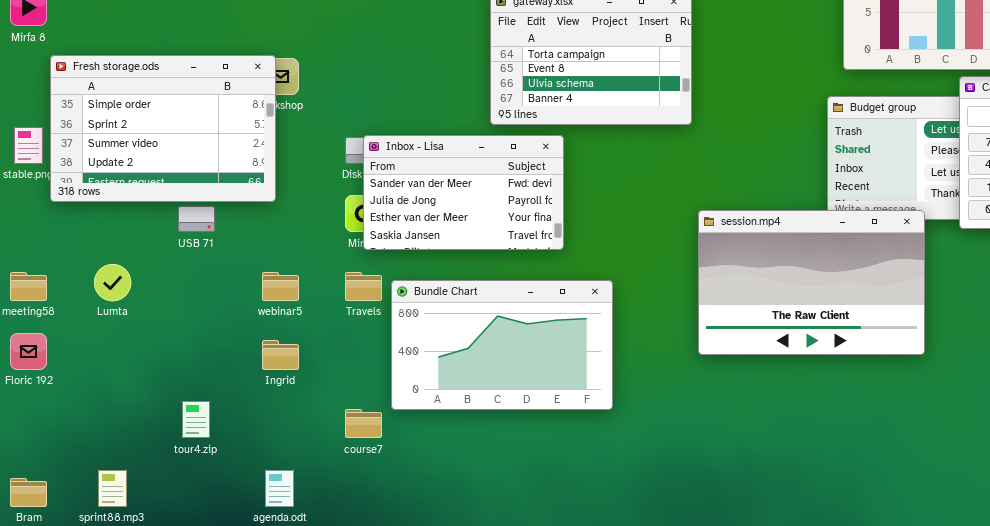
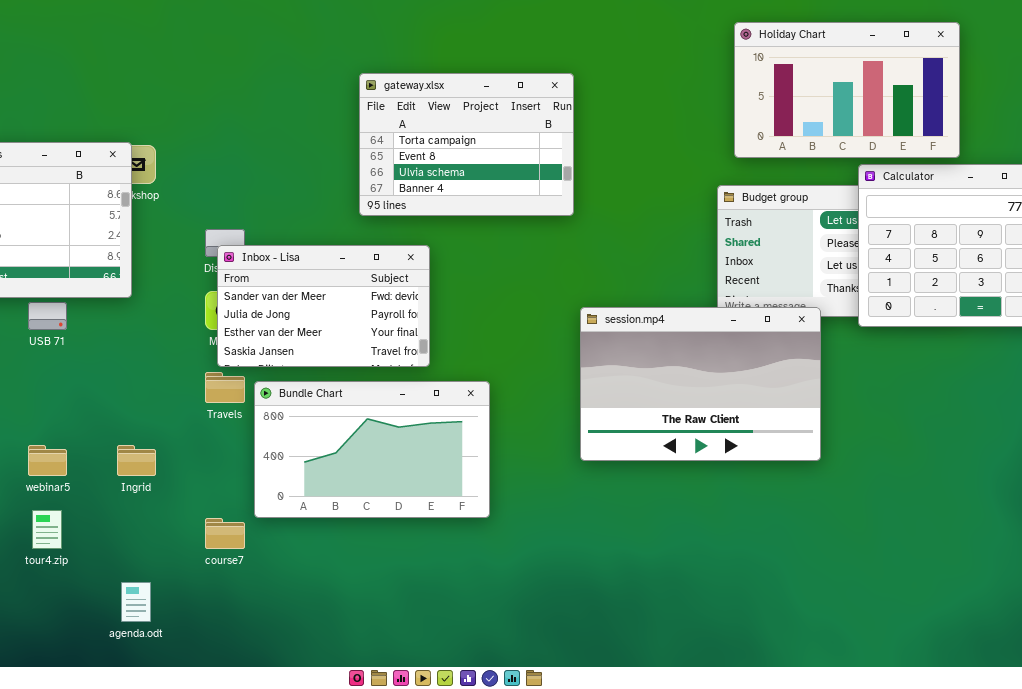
Inbox - Lisa: [363,135,564,250] -> [217,245,430,367], moved
webinar5: [262,272,299,301] -> [28,445,67,476], moved

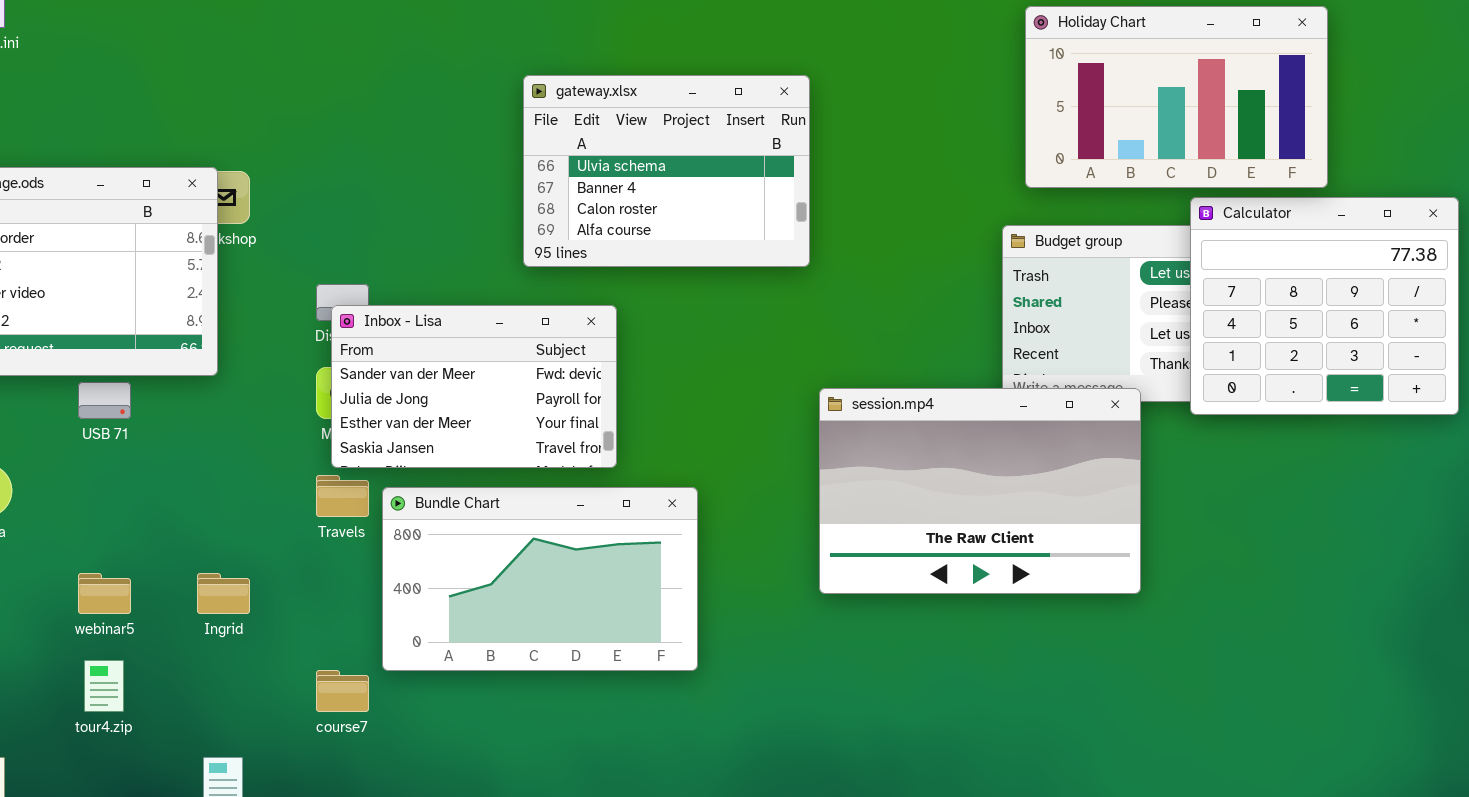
gateway.xlsx: [359,73,574,216] -> [523,75,810,267], scrolled down 2 rows

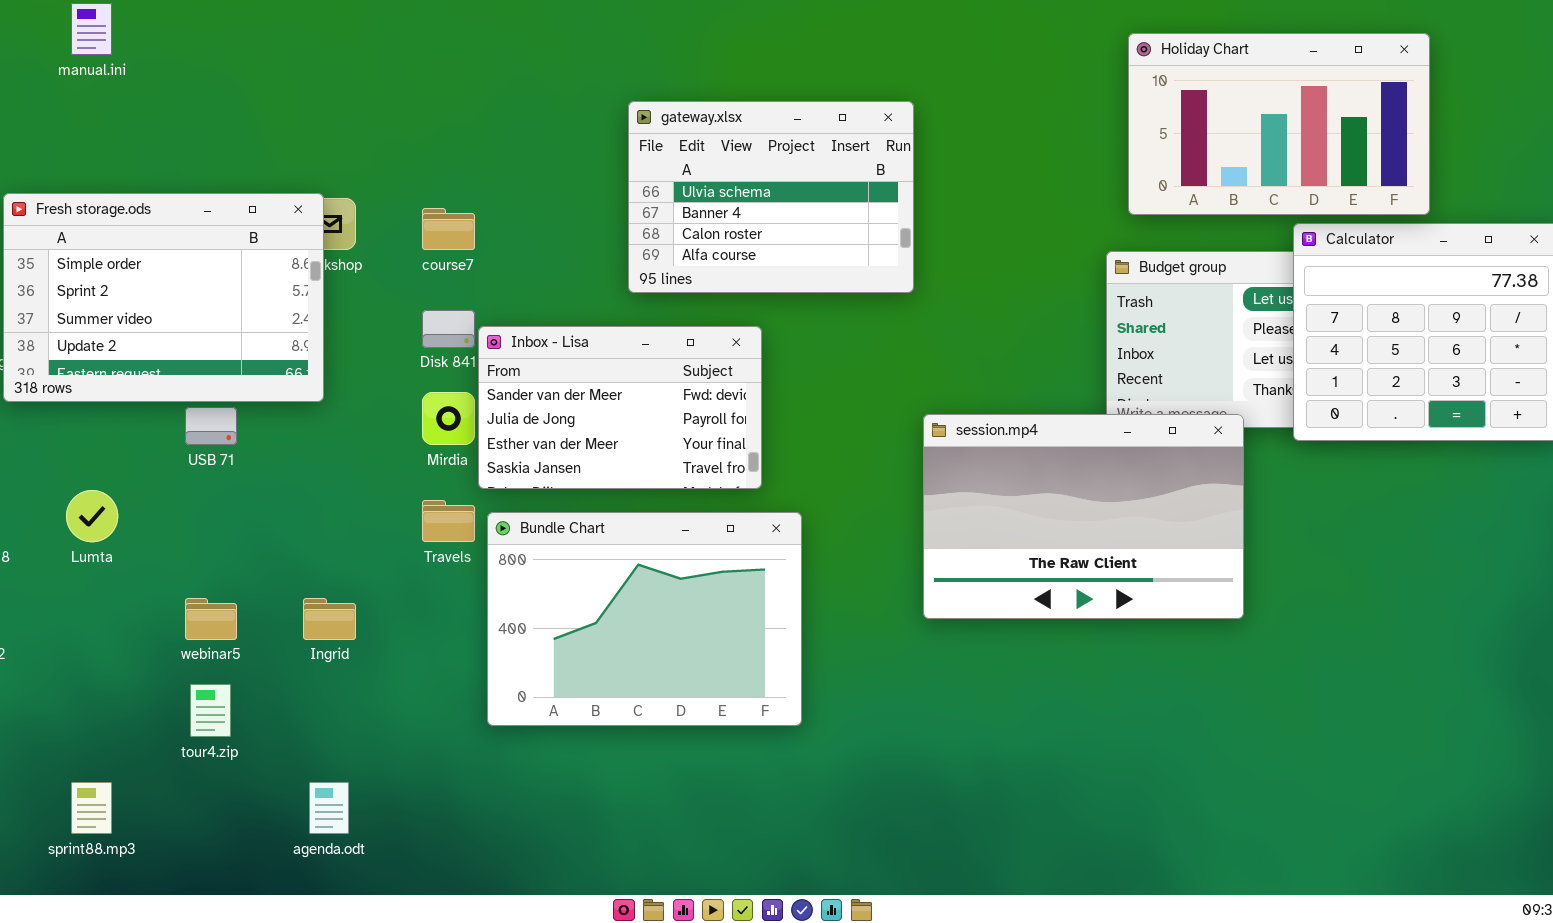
Inbox - Lisa: [331,305,617,468] -> [478,326,762,489], moved
Bundle Chart: [382,487,698,671] -> [487,512,802,726], resized
course7: [316,670,369,712] -> [422,208,475,250], moved

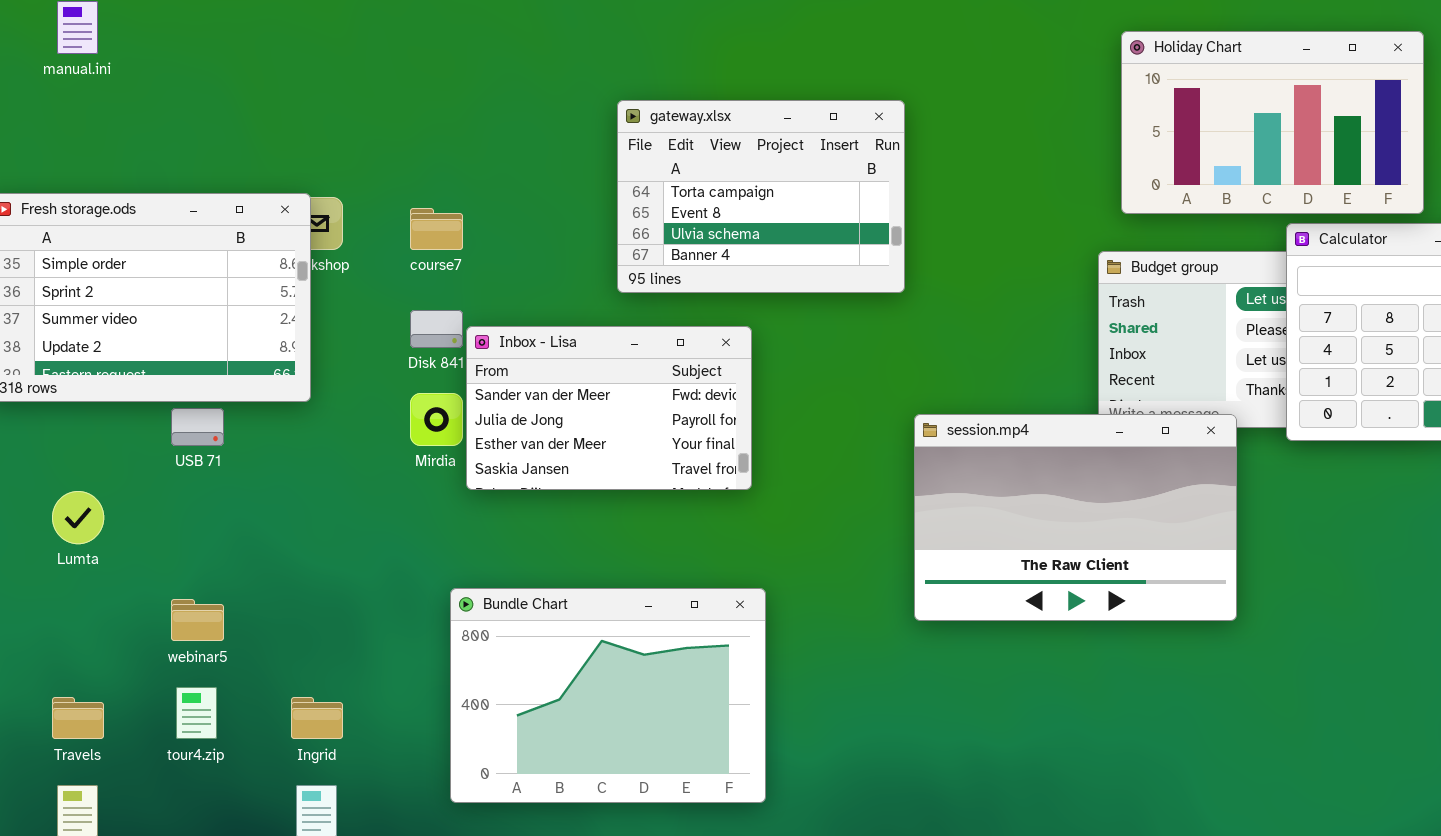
gateway.xlsx: [628,101,914,293] -> [617,100,905,293], scrolled up 2 rows
Travels: [422,500,475,542] -> [52,697,104,739], moved
Bundle Chart: [487,512,802,726] -> [450,588,766,803], moved
Ingrid: [303,598,356,640] -> [291,697,343,739], moved

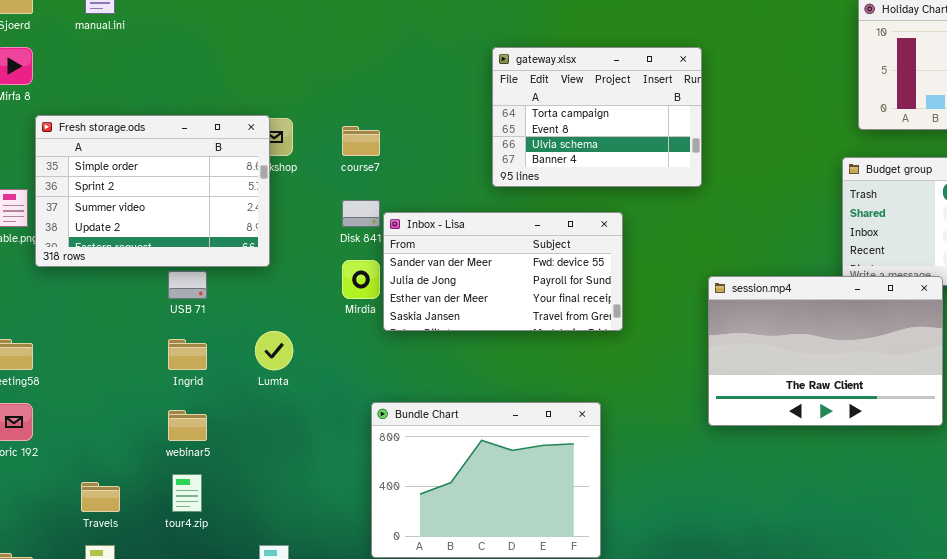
Inbox - Lisa: [466,326,752,490] -> [383,212,623,331], resized
Lumta: [52,491,104,544] -> [255,331,293,370], moved
Ingrid: [291,697,343,739] -> [168,339,207,370], moved

